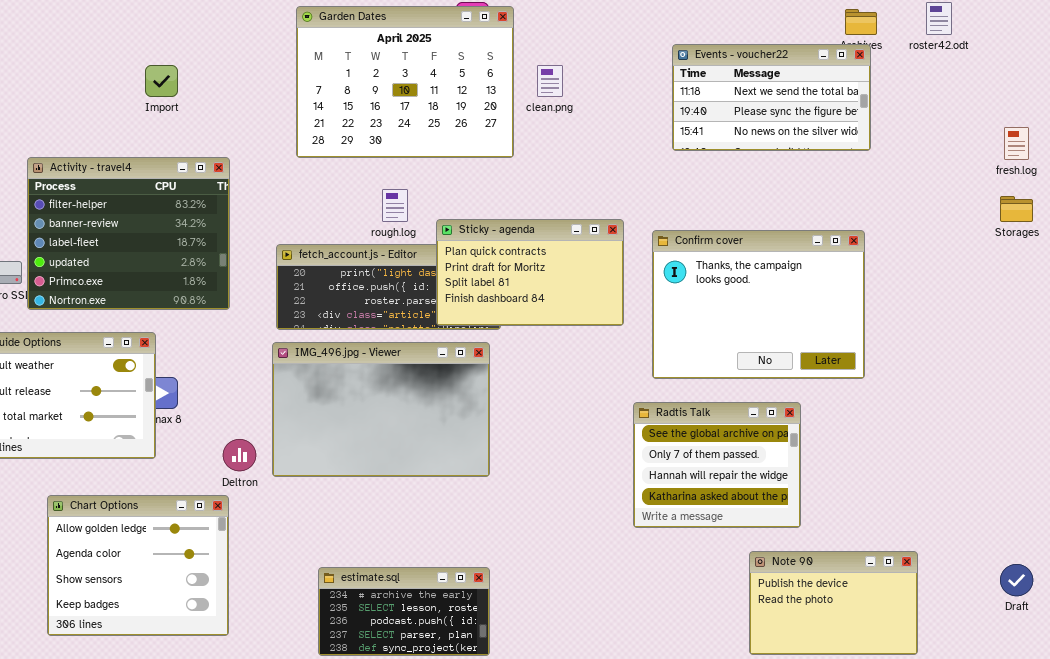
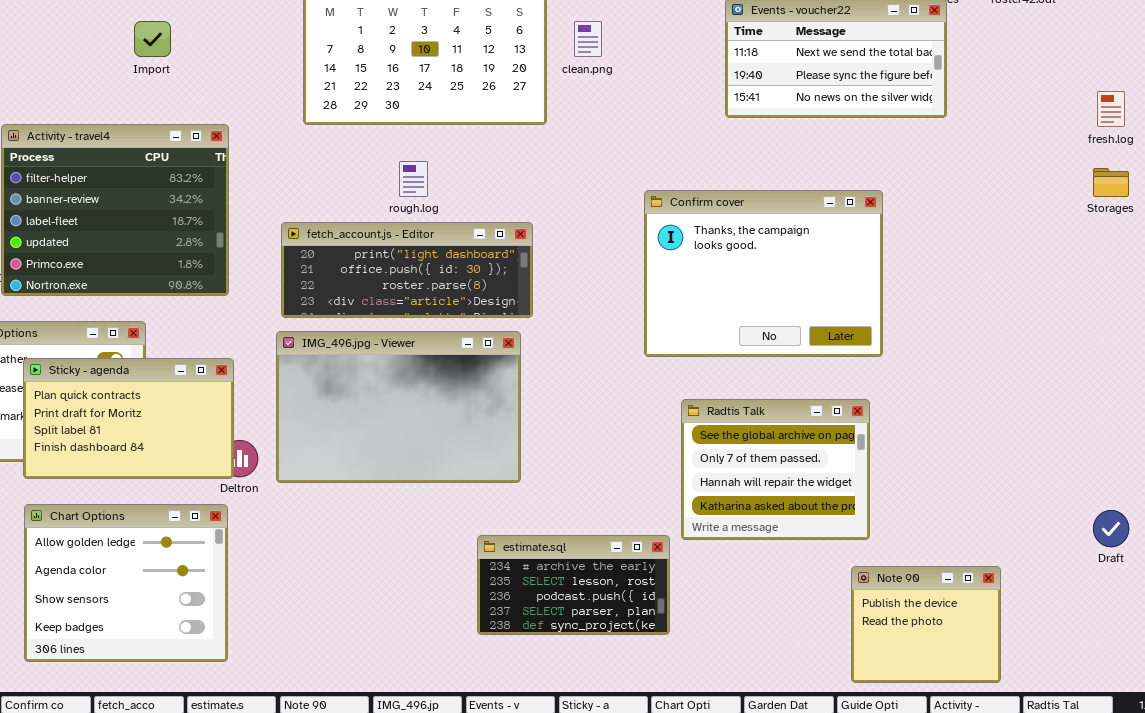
Sticky - agenda: [436,219,624,326] -> [23,358,234,479], moved
Confirm cover: [652,230,865,379] -> [644,190,883,357], moved
Note 90: [749,551,918,655] -> [851,566,1001,683], resized
Draft: [1000,564,1033,596] -> [1093,510,1129,547], moved
estimate.sql: [318,567,490,656] -> [477,535,670,635], moved

